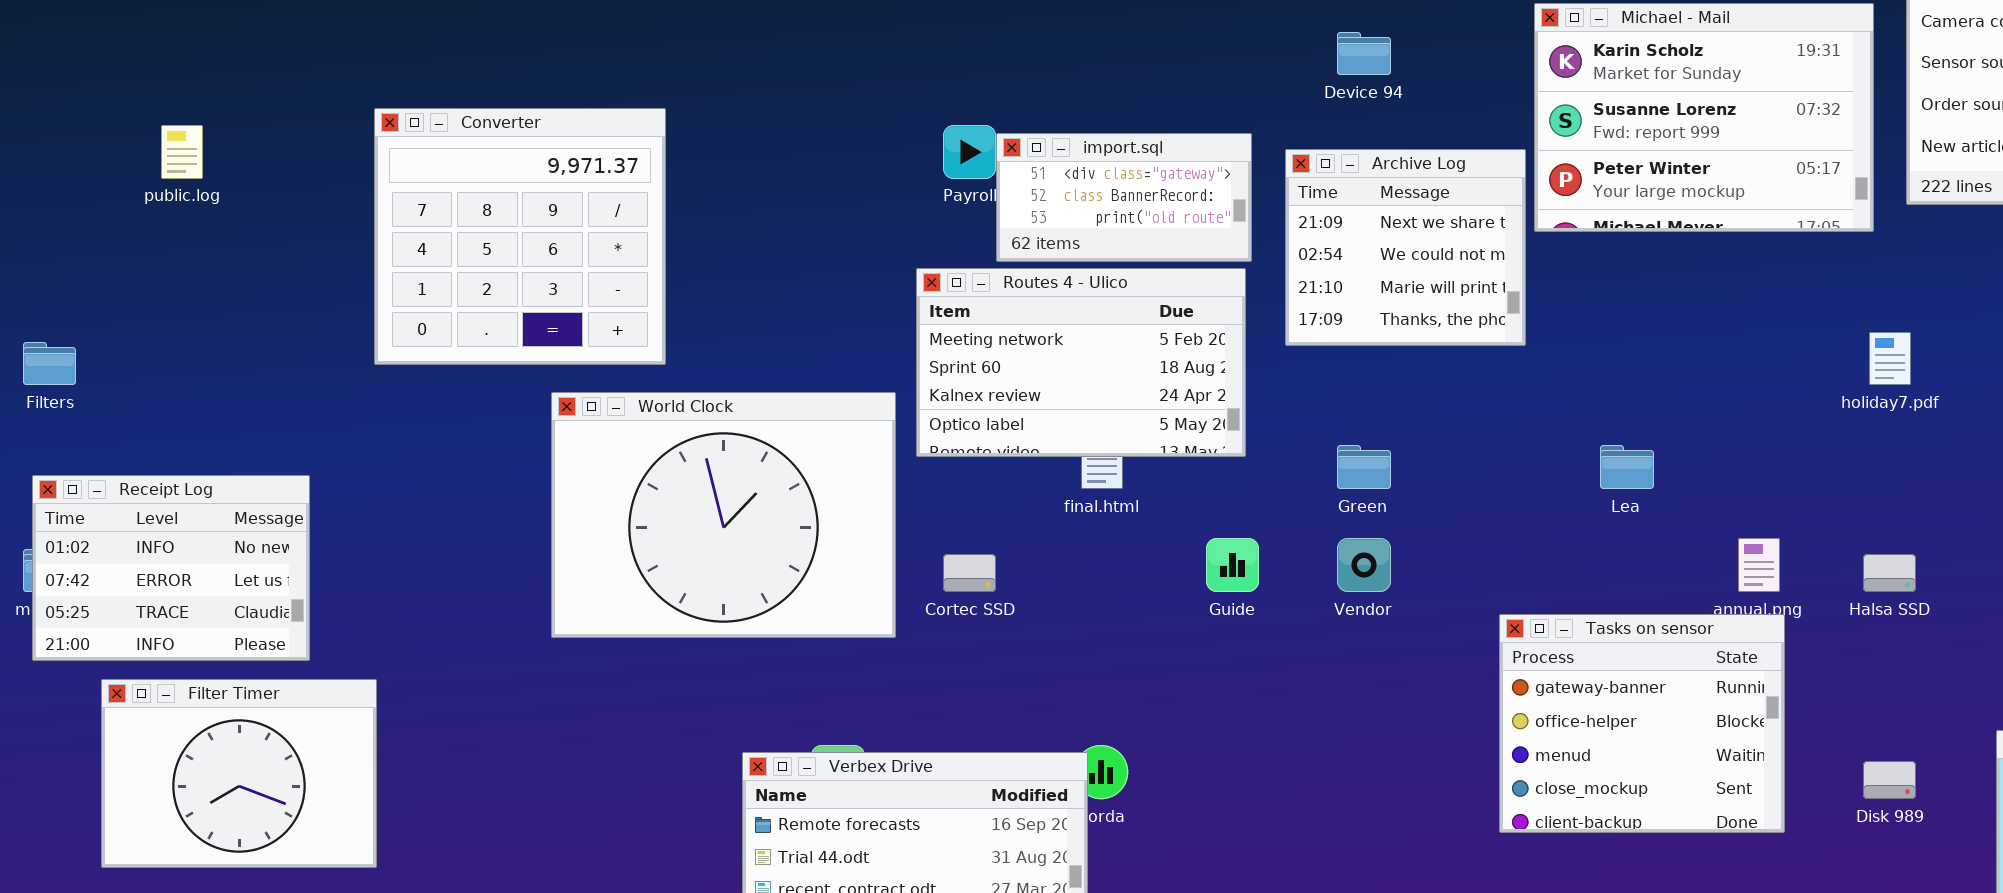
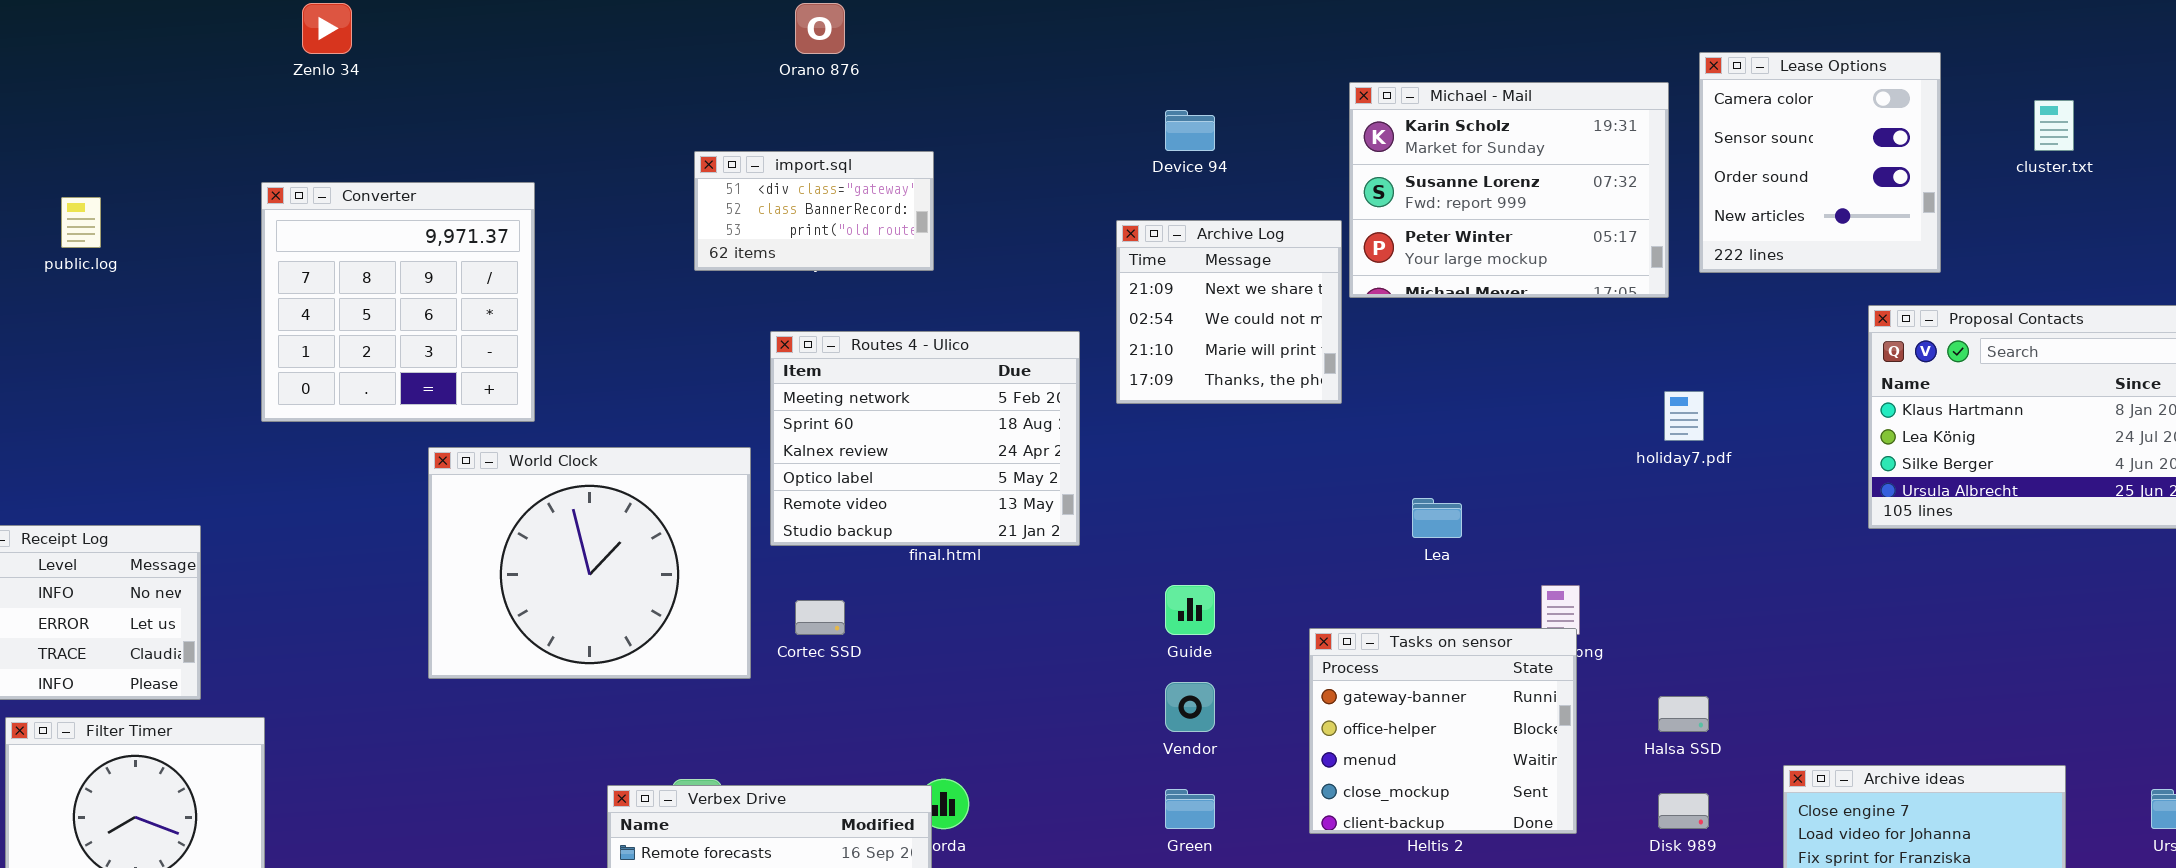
import.sql: [996,133,1252,262] -> [694,151,934,271], moved
Routes 4 - Ulico: [916,268,1246,457] -> [770,331,1080,546], resized
Green: [1337,445,1391,489] -> [1165,789,1215,829], moved
Guide: [1206,538,1259,592] -> [1165,585,1215,635], moved
Vendor: [1337,538,1391,592] -> [1165,682,1215,732], moved
Halsa SSD: [1863,554,1916,592] -> [1658,696,1709,732], moved
Tasks on sensor: [1499,614,1785,833] -> [1309,628,1577,834], moved

